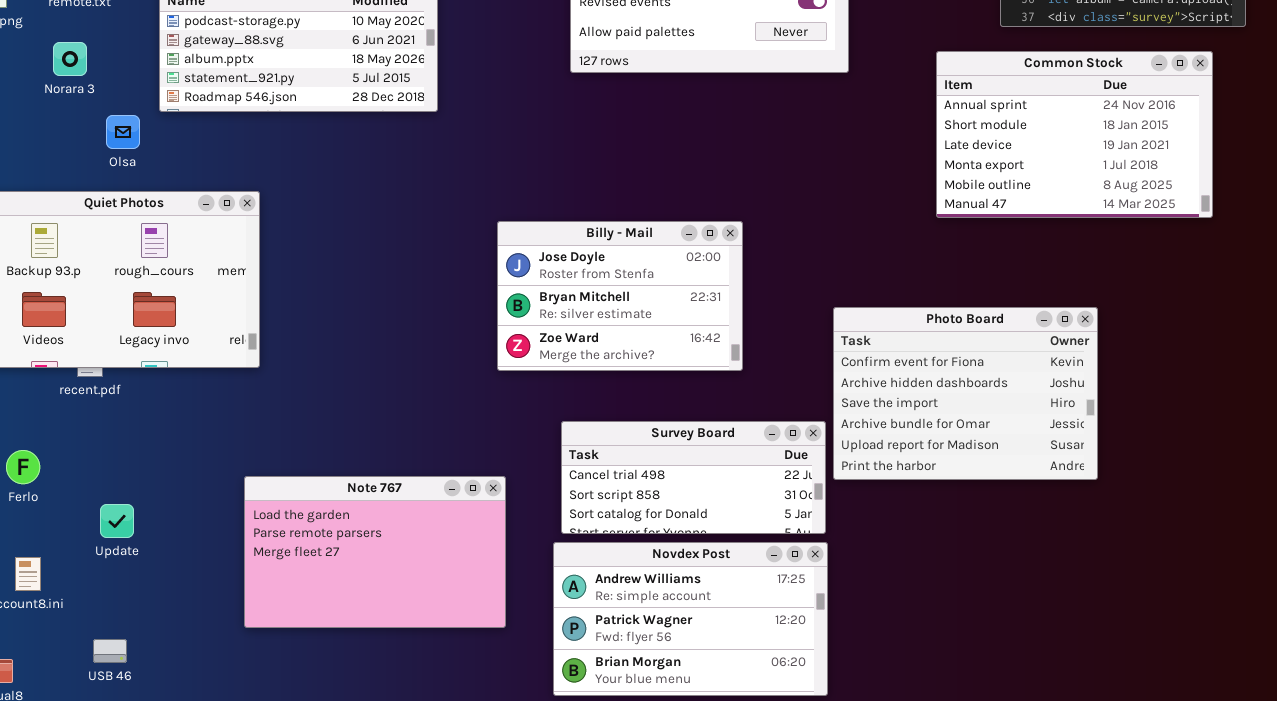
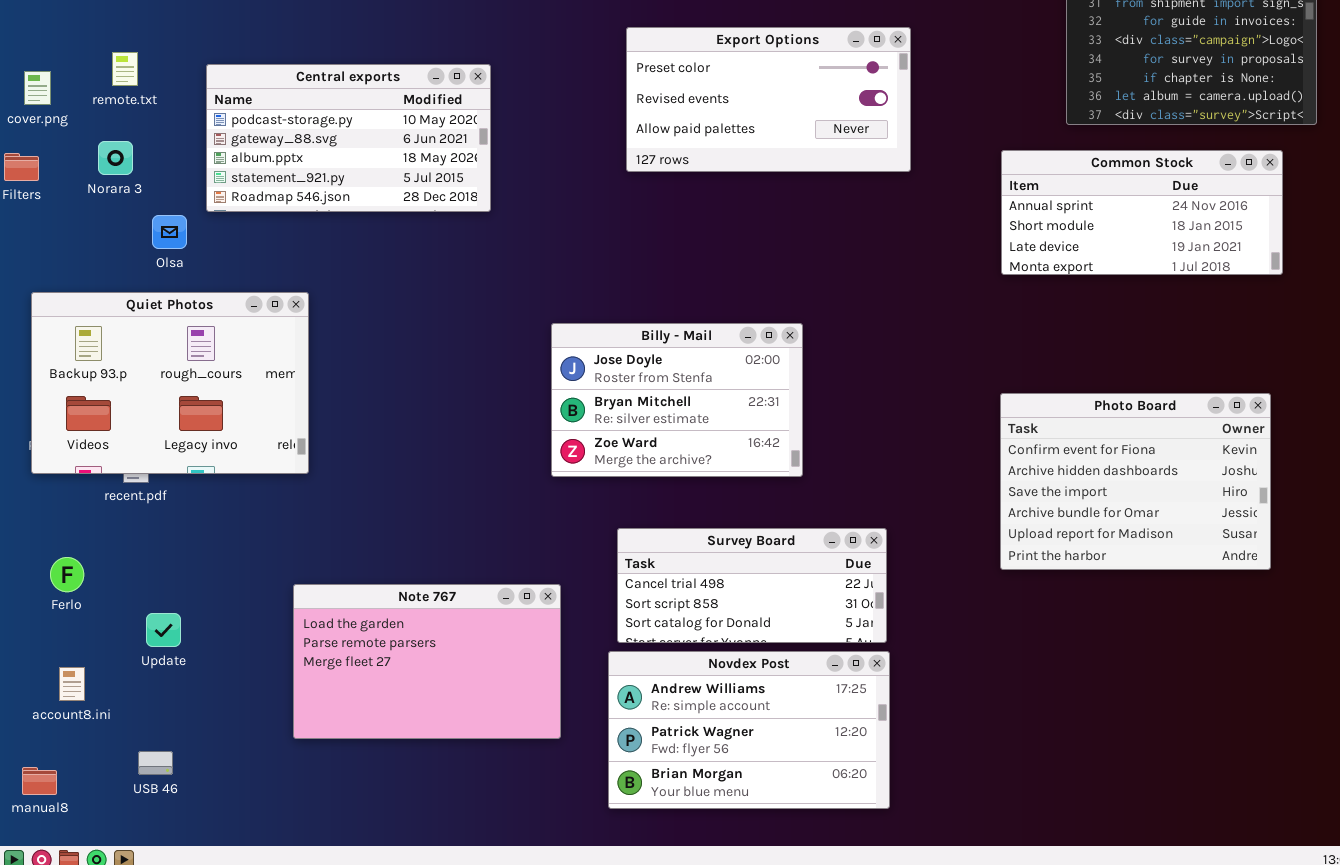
Common Stock: [936,51,1213,218] -> [1001,150,1283,275], resized
Photo Board: [833,307,1098,480] -> [1000,393,1271,570], moved

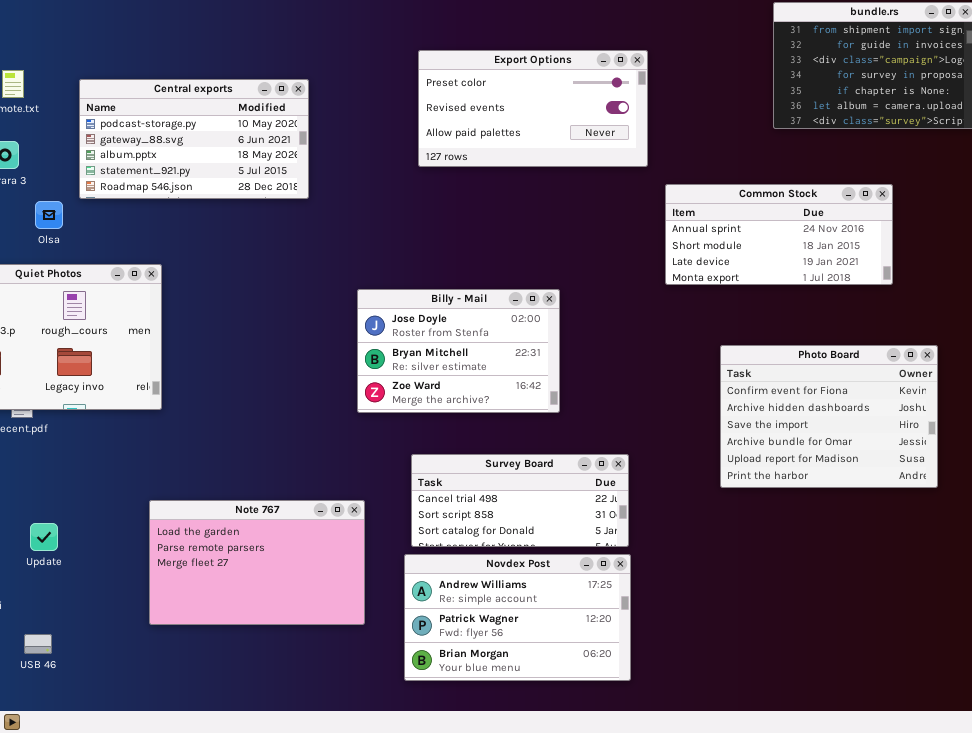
Common Stock: [1001,150,1283,275] -> [665,184,893,285], moved

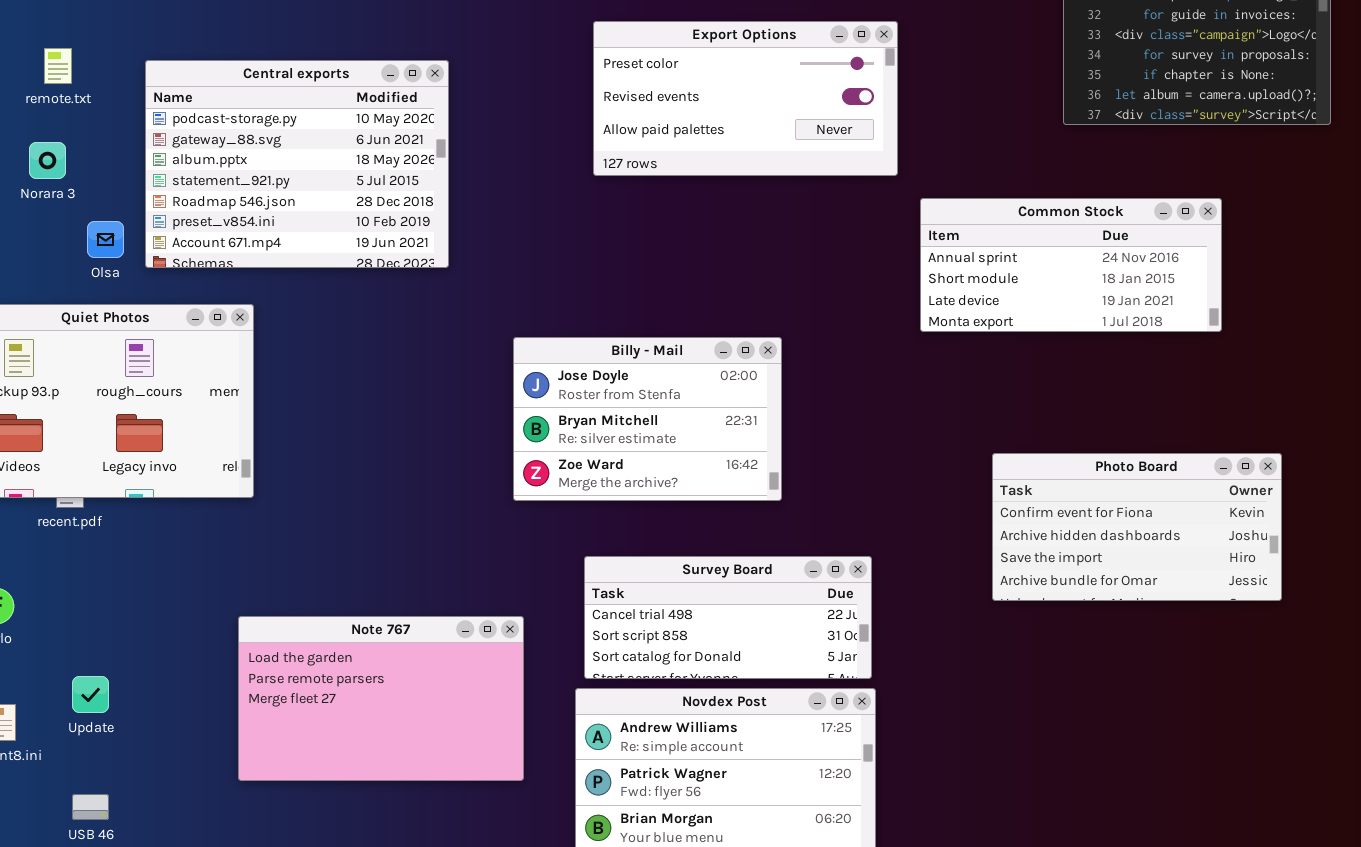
Central exports: [79,79,309,199] -> [145,60,449,268], resized
Photo Board: [720,345,938,488] -> [992,453,1282,601], resized
Update: [30,523,58,551] -> [72,676,109,713], moved

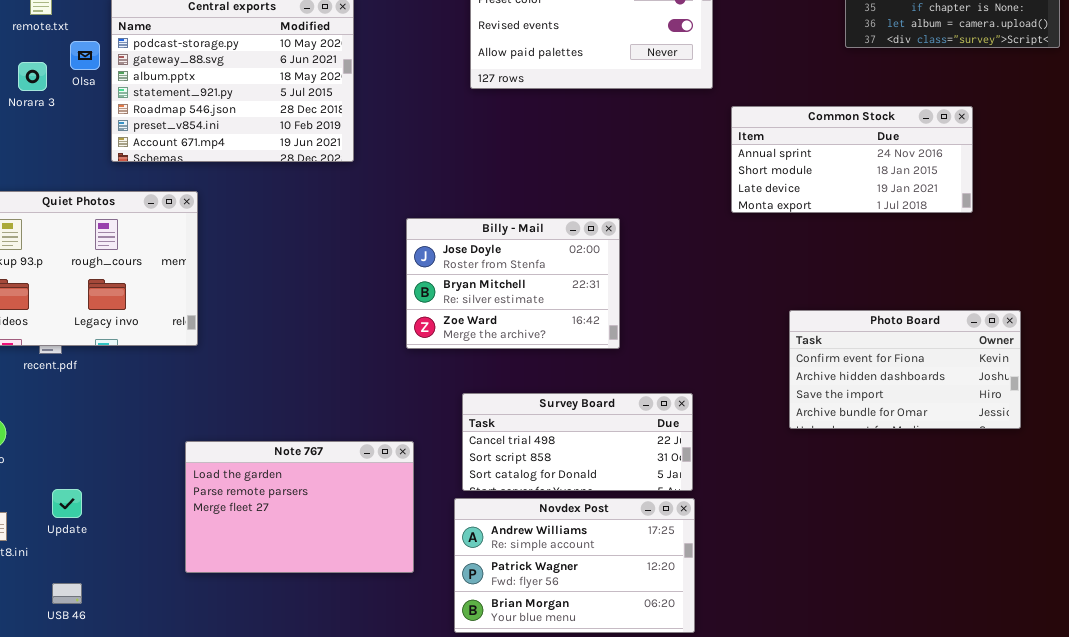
Olsa: [87,221,124,258] -> [70,41,100,70], moved

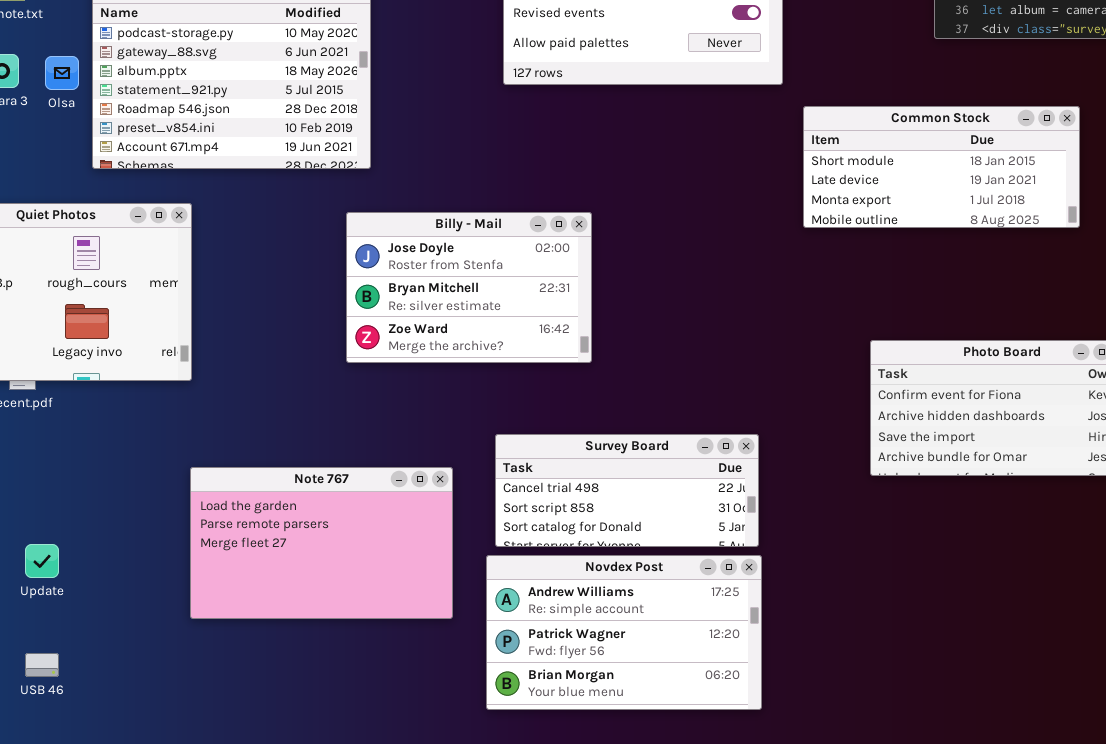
Olsa: [70,41,100,70] -> [45,56,79,90], moved
Common Stock: [731,106,973,213] -> [803,106,1080,228], scrolled down 1 row
Billy - Mail: [406,218,620,349] -> [346,212,592,363], moved
Note 767: [185,441,414,573] -> [190,467,453,619], moved

